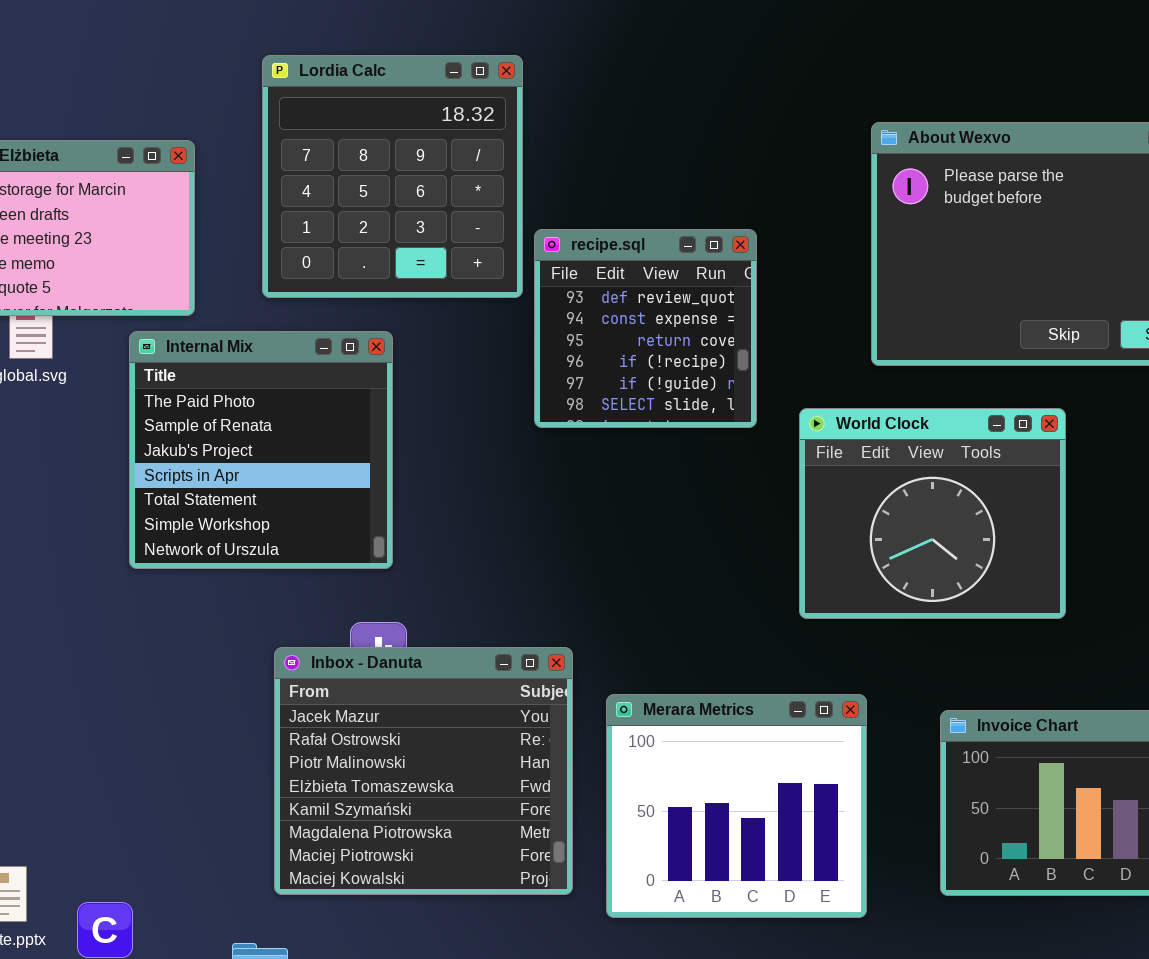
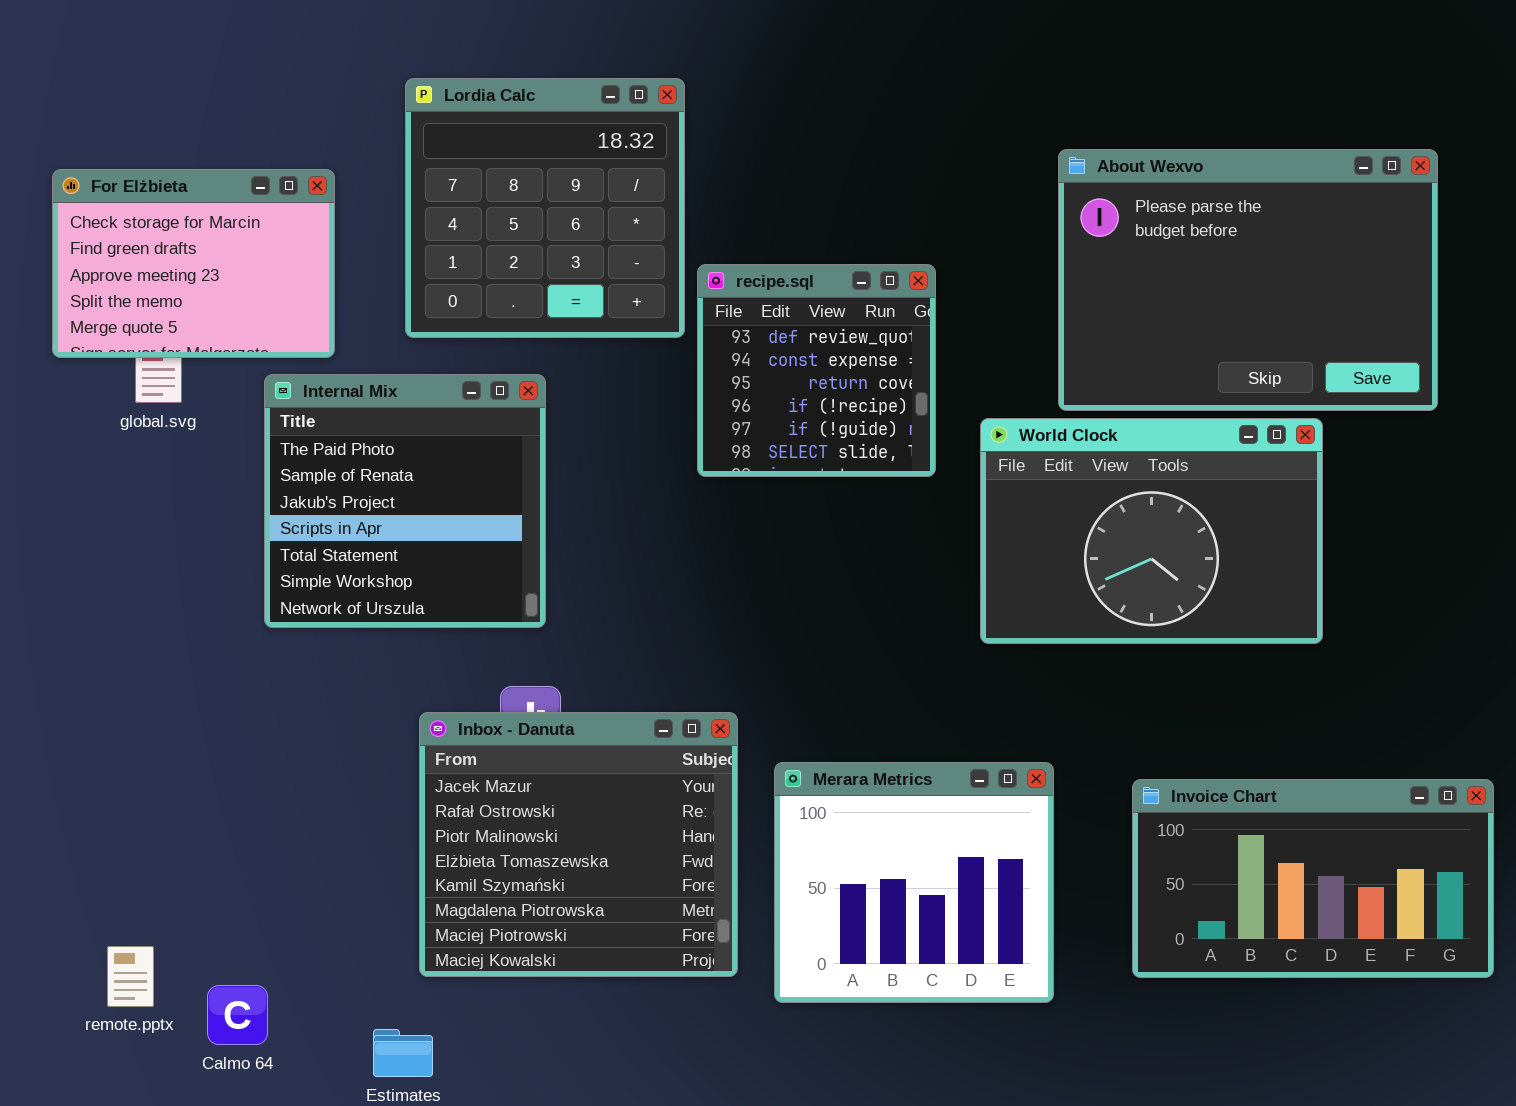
World Clock: [799,408,1066,619] -> [980,418,1323,644], moved, resized

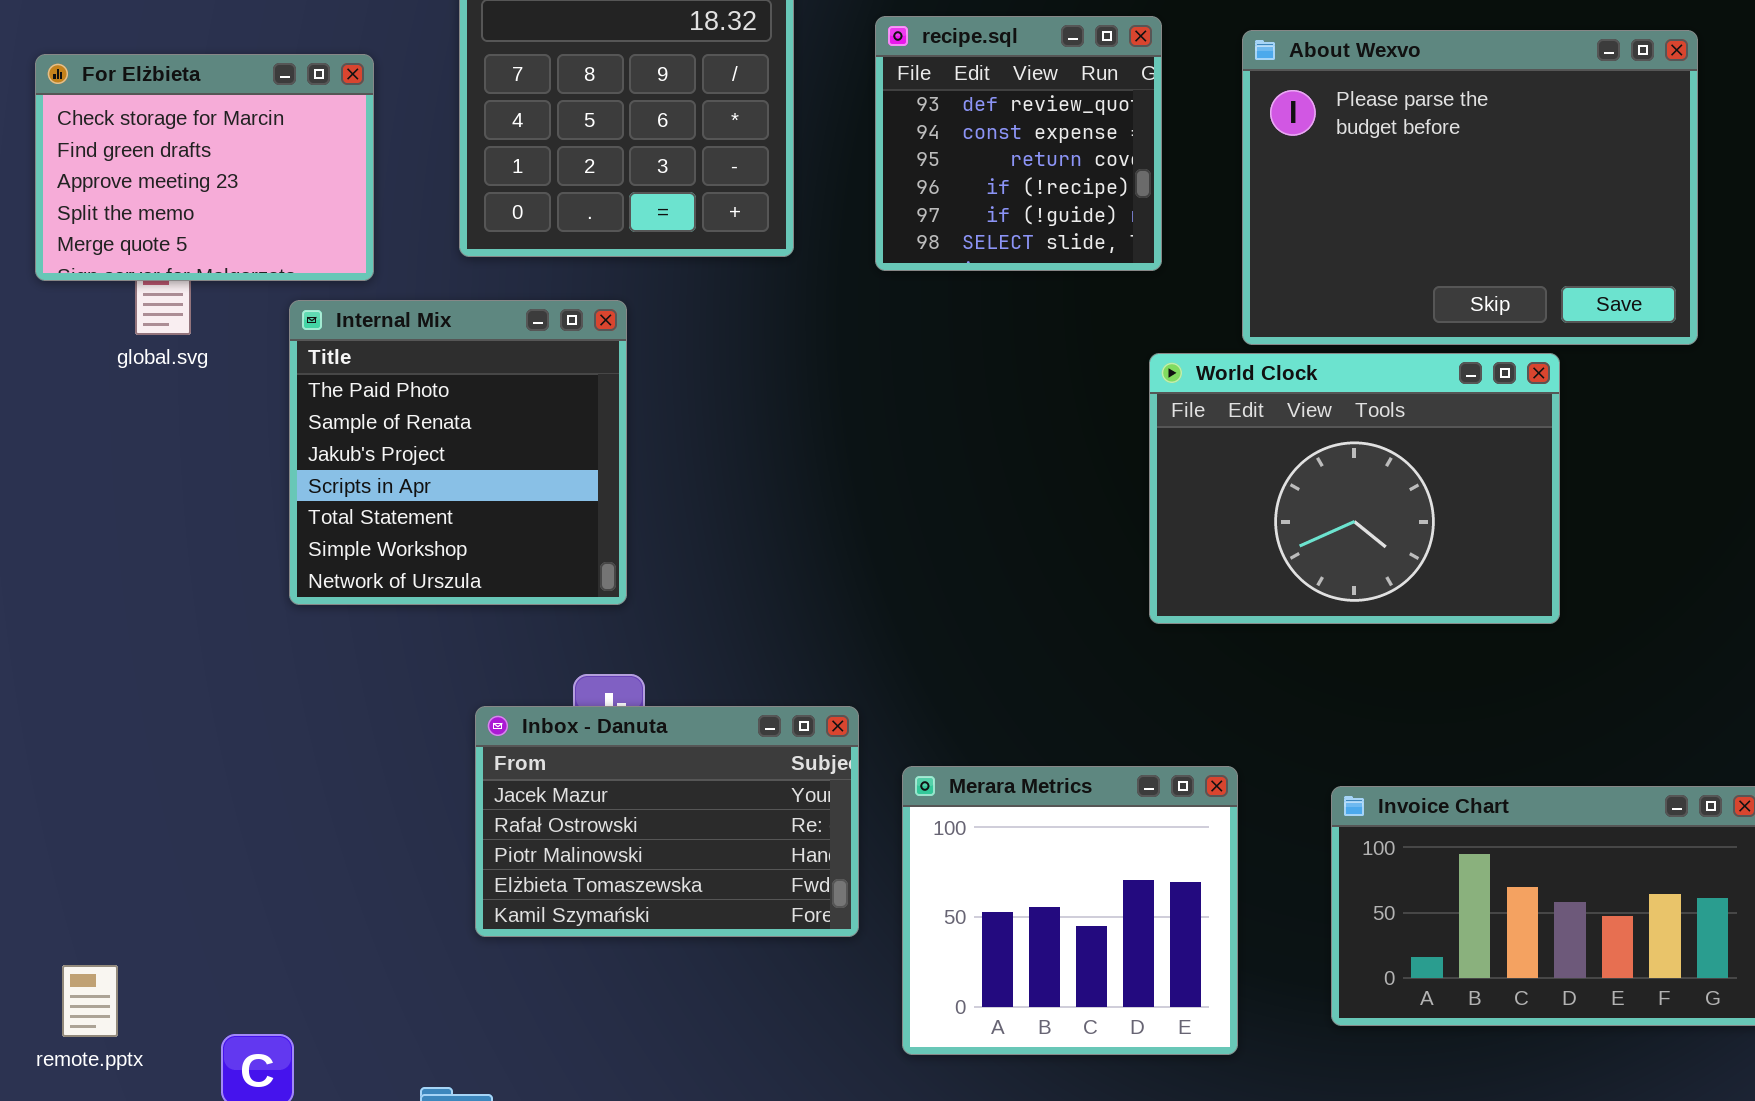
recipe.sql: [697,264,936,477] -> [875,16,1162,271], moved
Inbox - Danuta: [419,712,738,977] -> [475,706,859,937], resized
remote.pptx: [107,946,154,1007] -> [62,965,118,1037], moved

